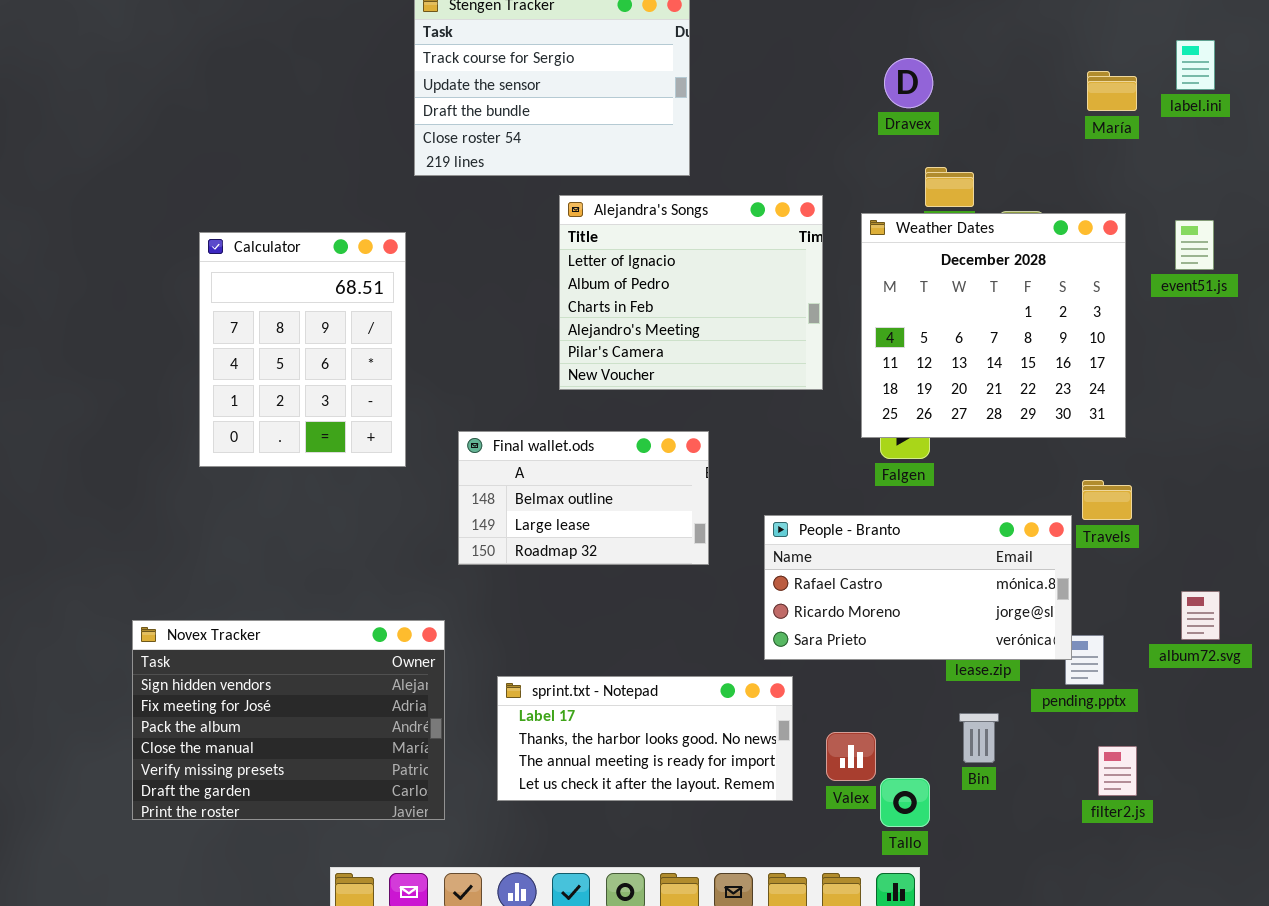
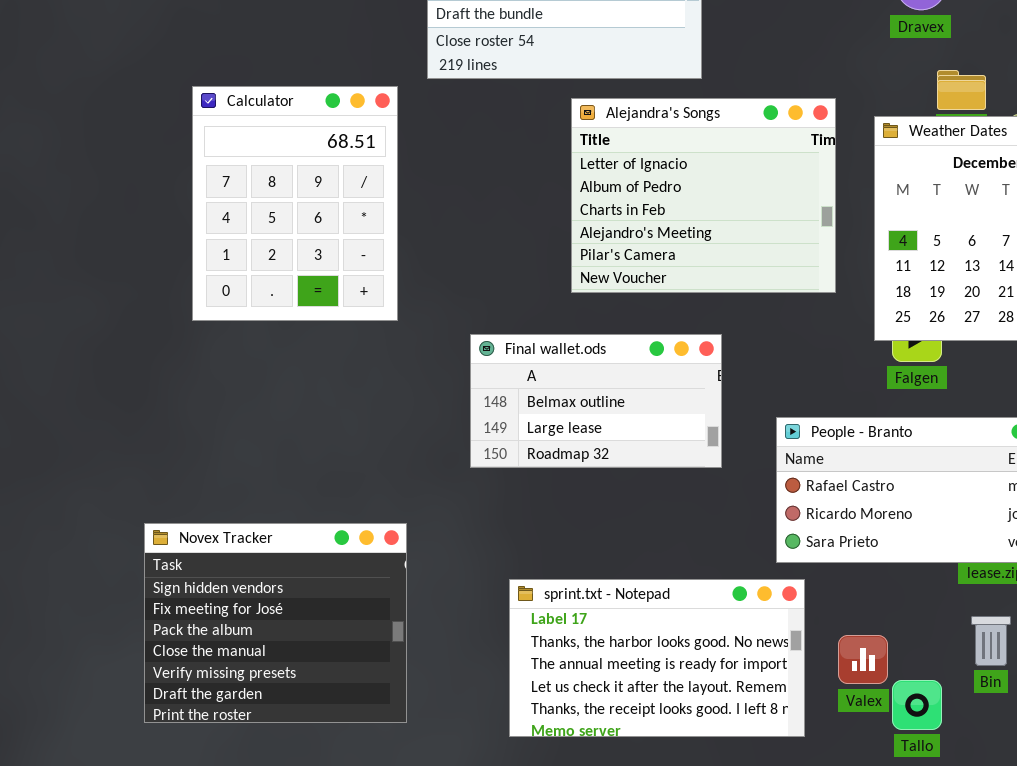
Calculator: [199,232,406,467] -> [192,86,398,321], moved
Novex Tracker: [132,620,445,820] -> [144,523,407,723], resized
sprint.txt - Notepad: [497,676,793,801] -> [509,579,805,737], resized

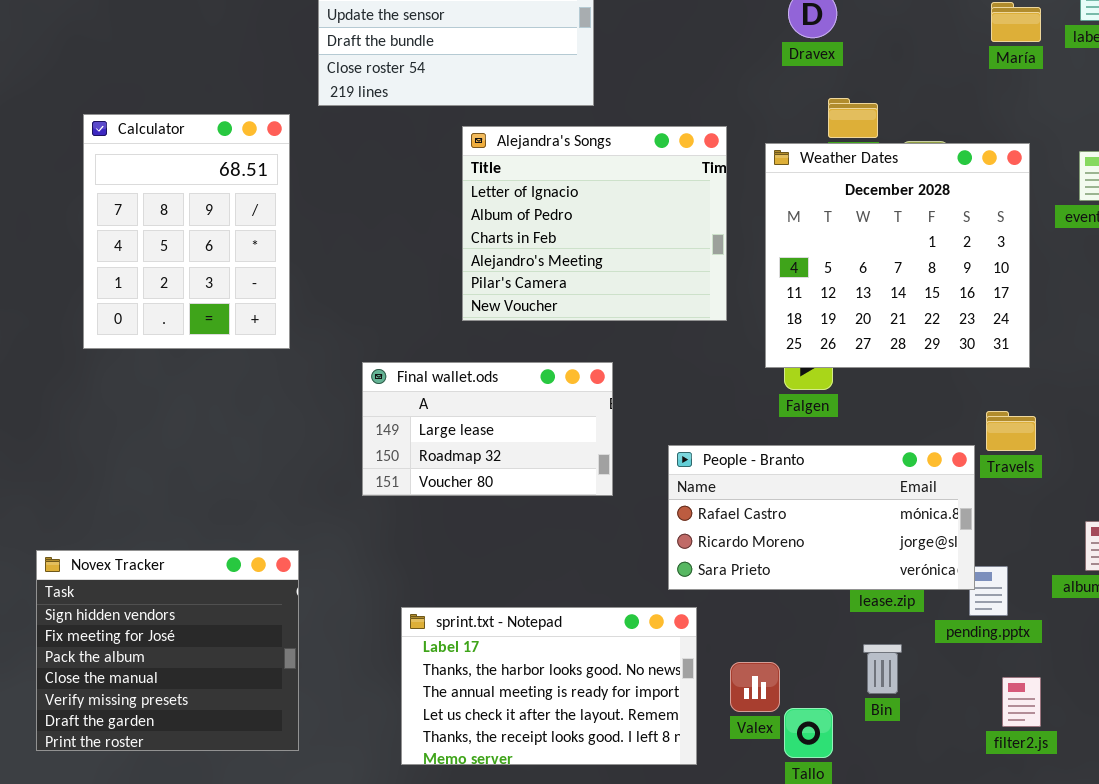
Final wallet.ods: [470,334,722,468] -> [362,362,613,496], scrolled down 1 row

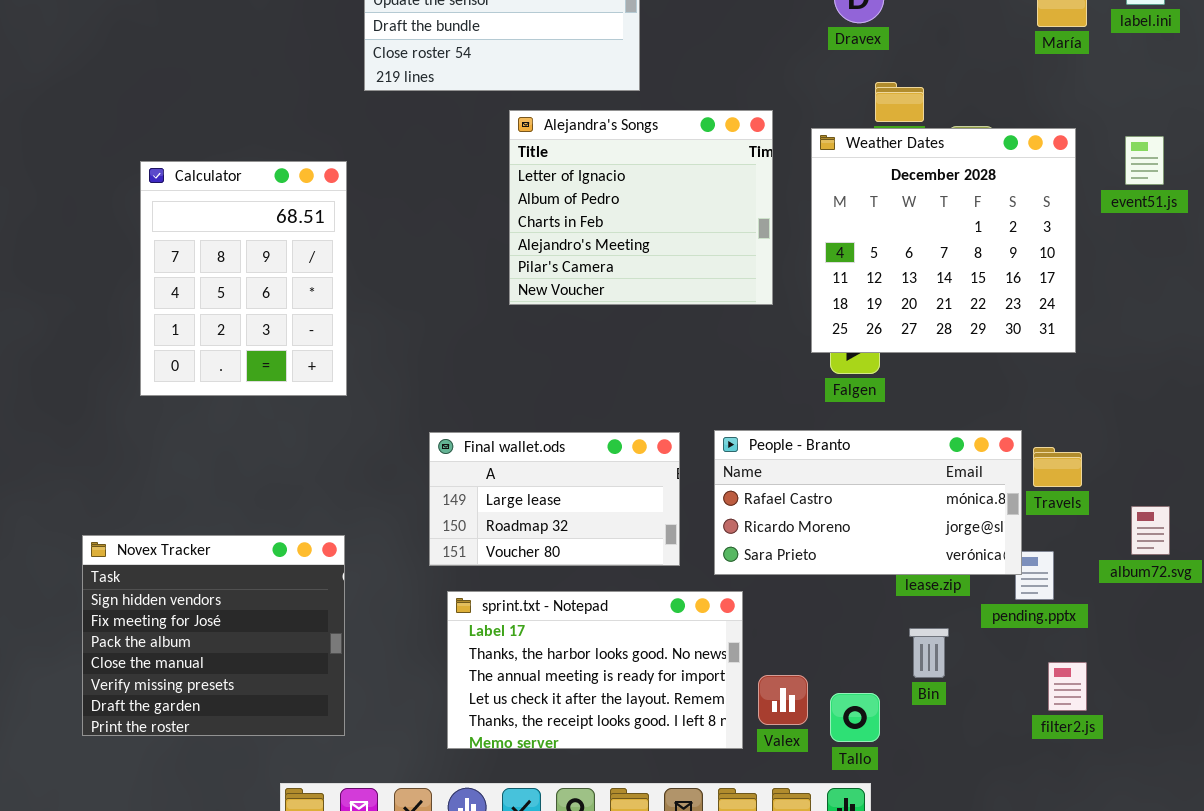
Calculator: [83,114,290,349] -> [140,161,347,396], moved
Final wallet.ods: [362,362,613,496] -> [429,432,680,566], moved
Travels: [986,411,1036,451] -> [1033,447,1082,487], moved
Valex: [730,662,780,712] -> [758,675,808,725], moved

